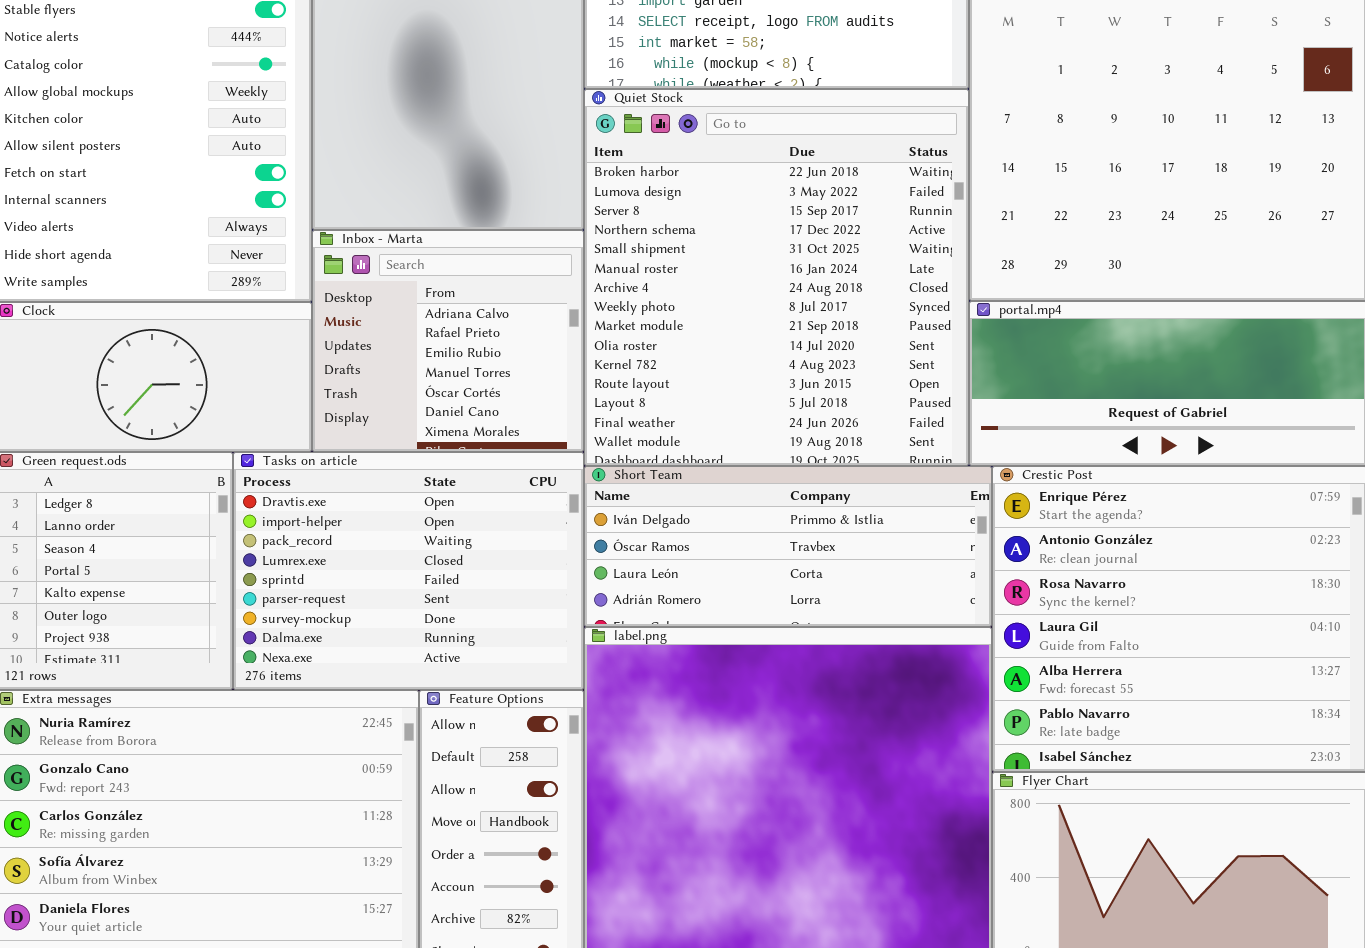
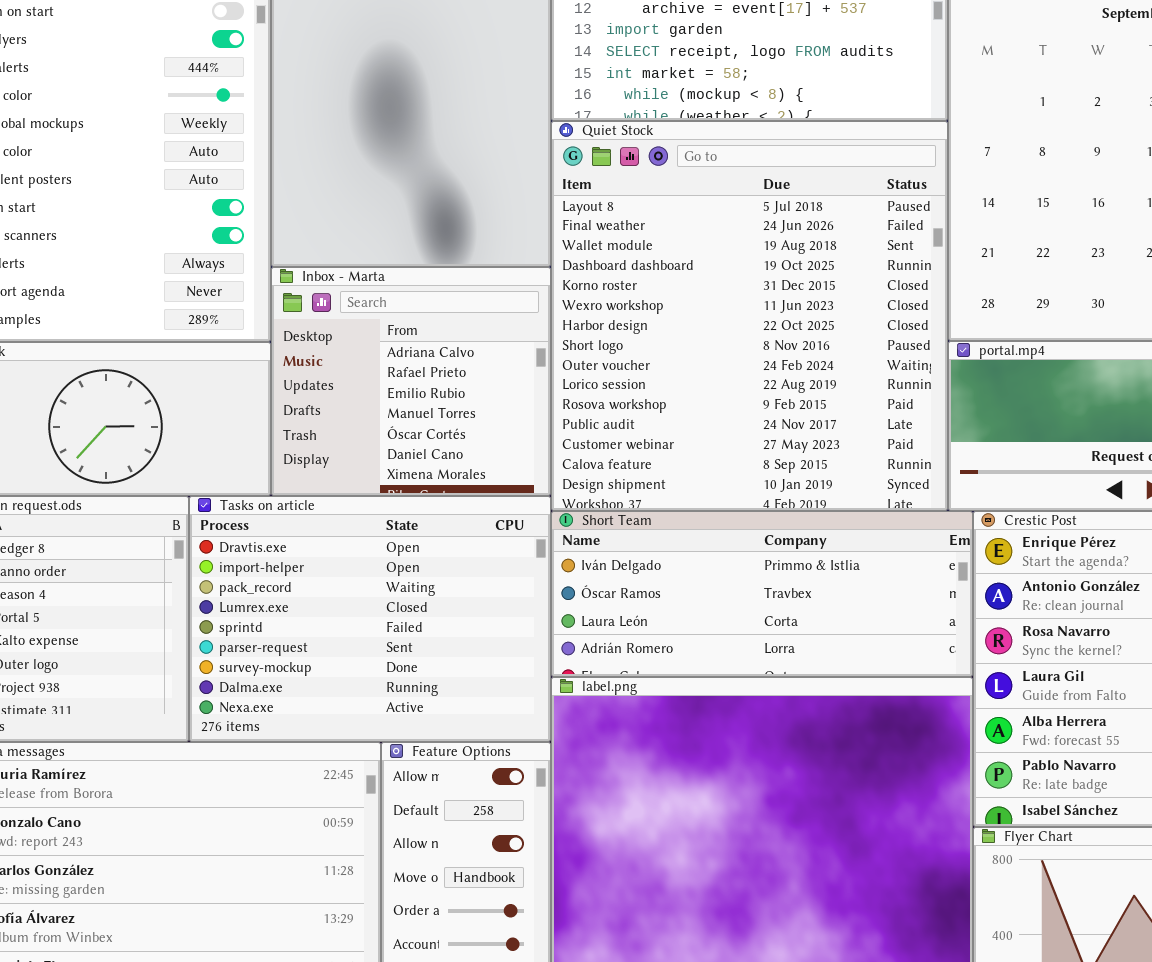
Quiet Stock: [584,89,969,466] -> [551,121,948,511], scrolled down 12 rows

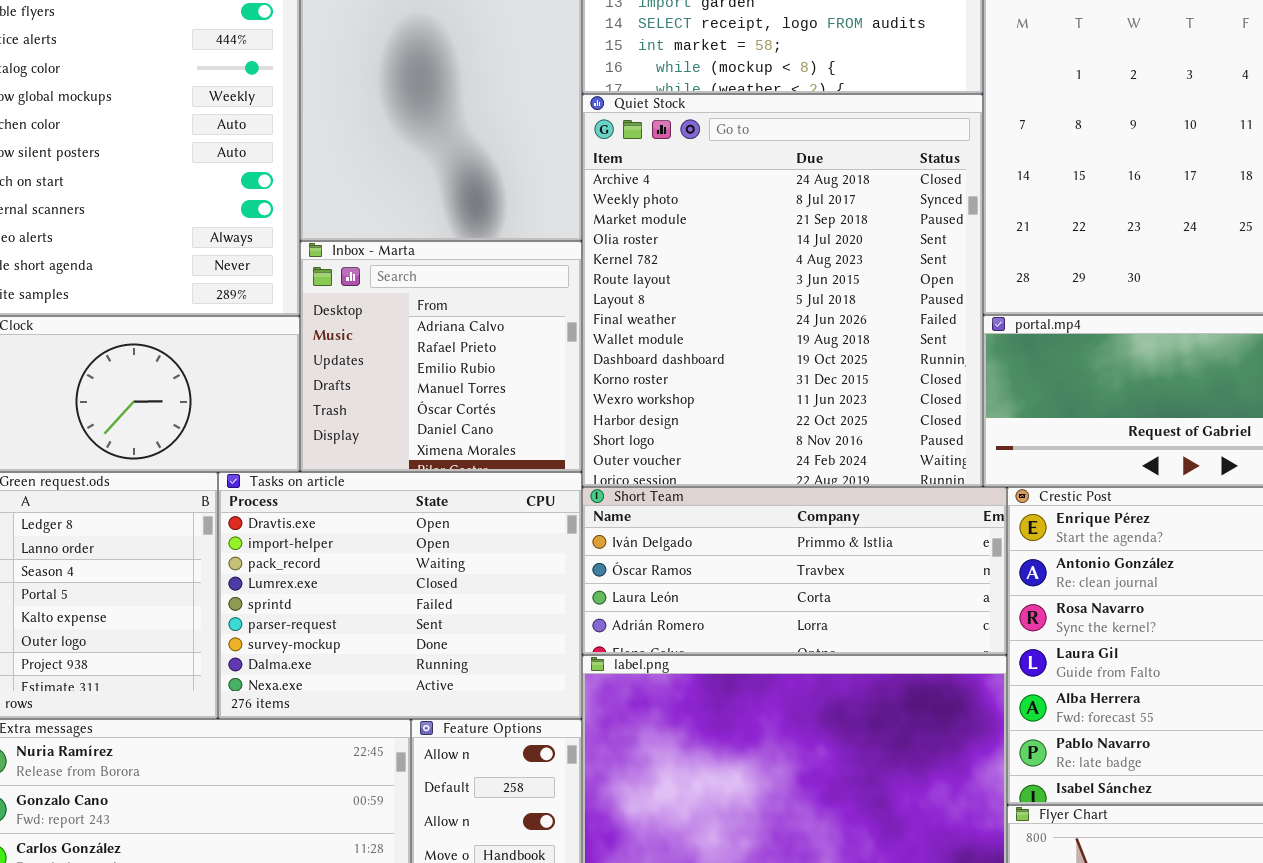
Quiet Stock: [551,121,948,511] -> [582,94,983,487], scrolled up 6 rows

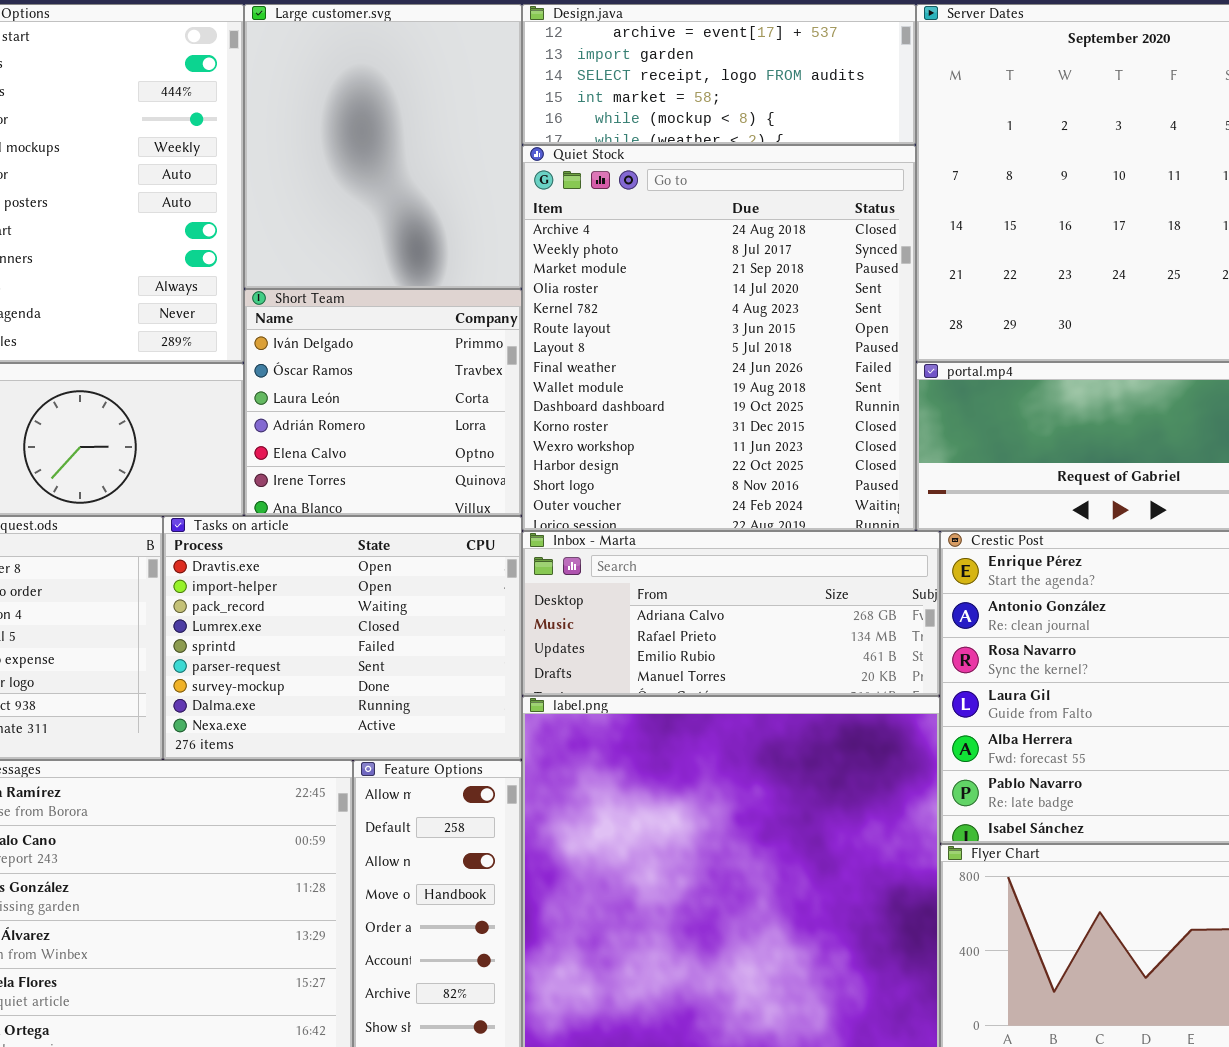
Inbox - Marta: [300,241,582,472] -> [522,531,940,696], moved, resized
Short Team: [582,487,1007,655] -> [244,289,522,516], moved, resized

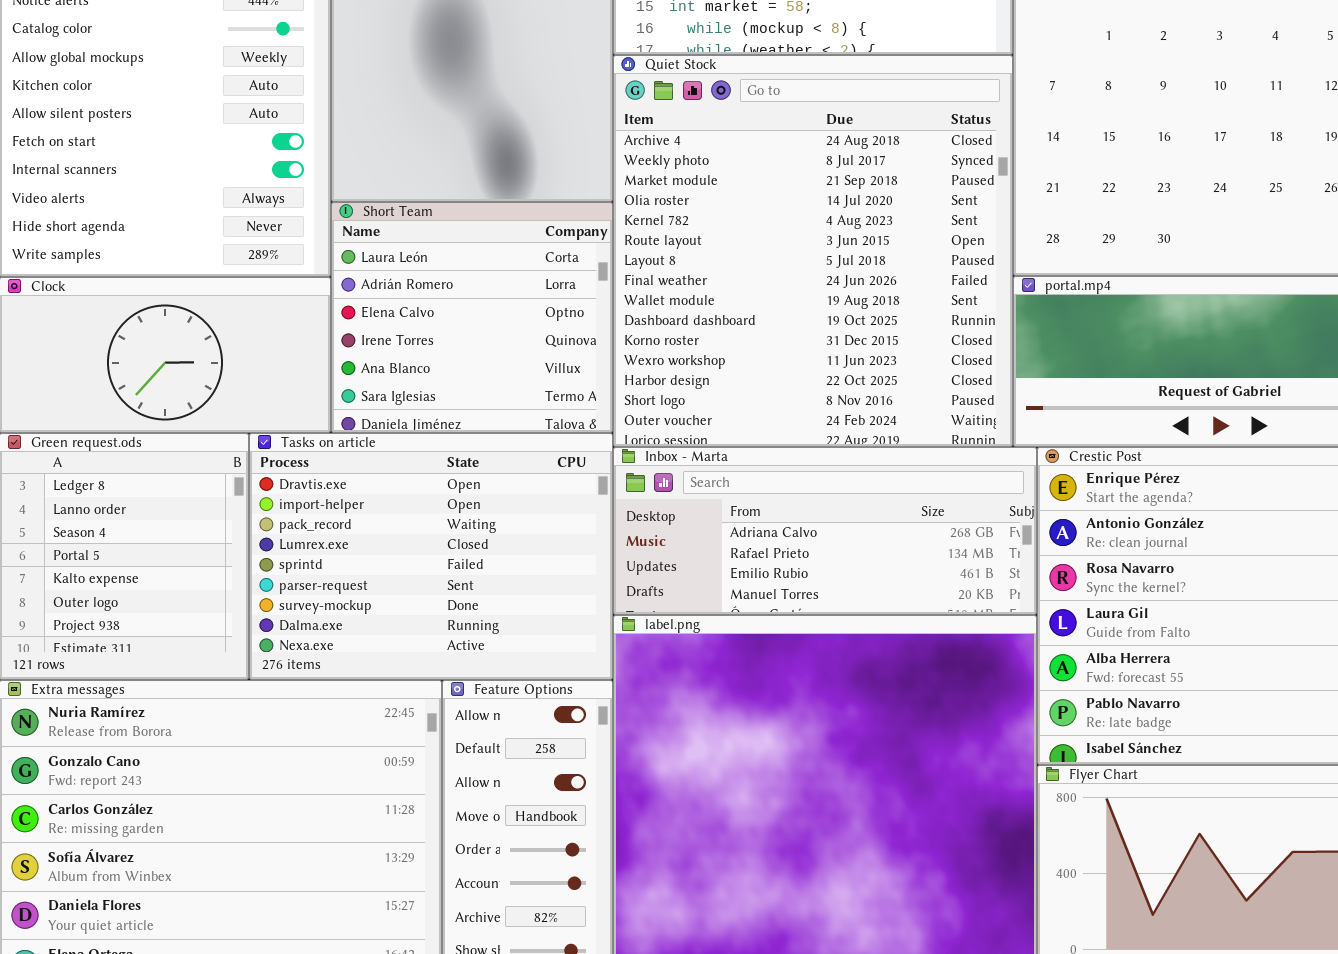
Short Team: [244,289,522,516] -> [331,202,613,433], scrolled down 2 rows

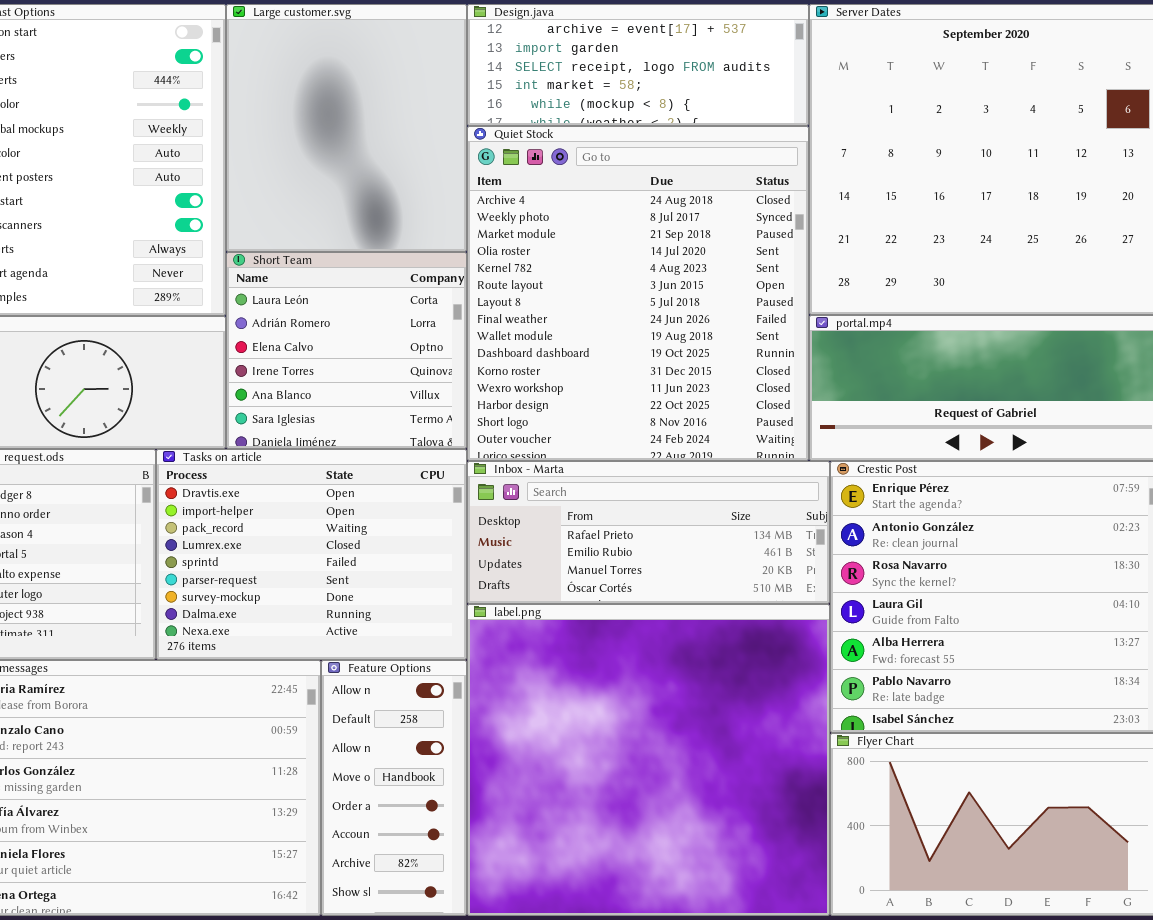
Inbox - Marta: [613,447,1037,615] -> [467,461,830,604], scrolled down 1 row

